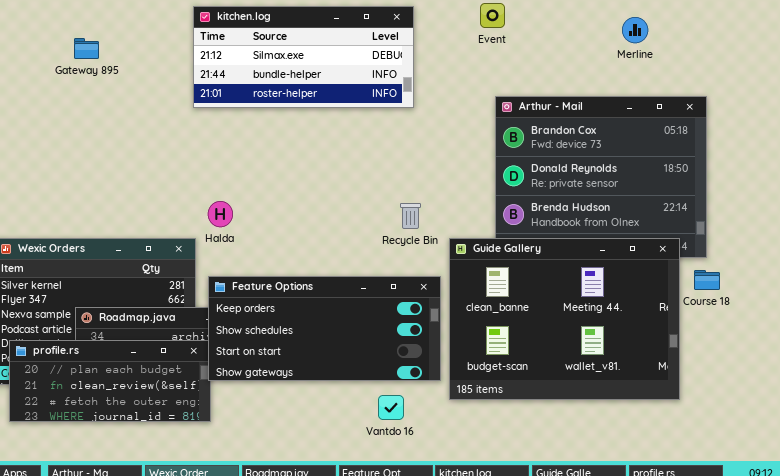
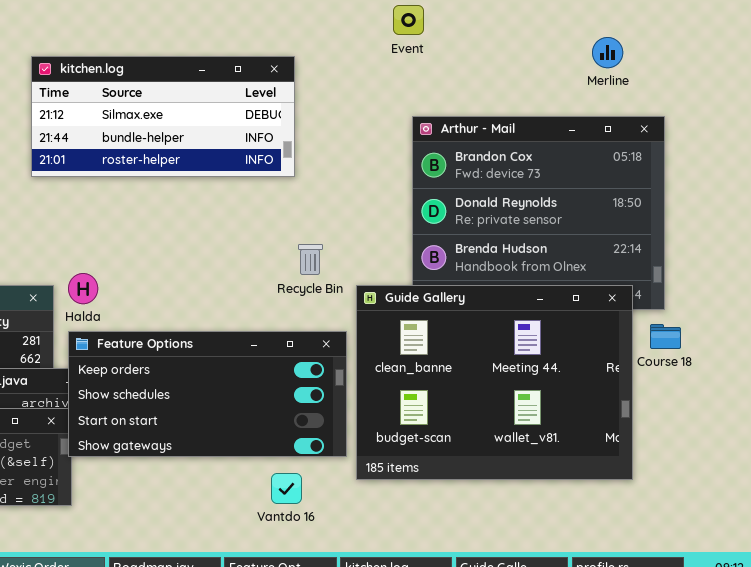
kitchen.log: [193,6,414,108] -> [31,56,295,177], moved
Merline: [622,17,648,43] -> [592,37,623,68], moved
Halda: [208,201,233,227] -> [68,273,98,304], moved

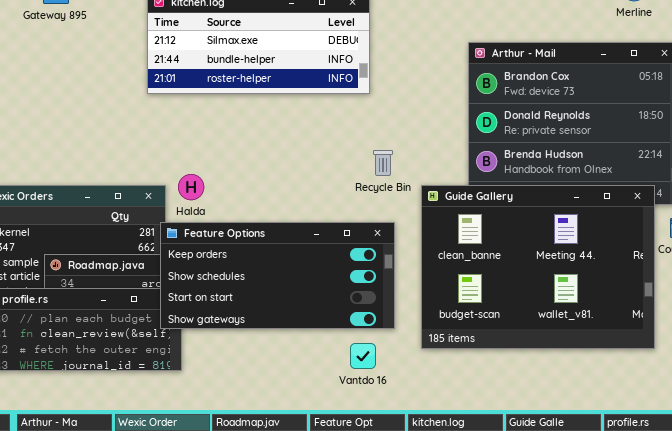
Feature Options: [68,331,347,457] -> [160,222,395,329], moved

